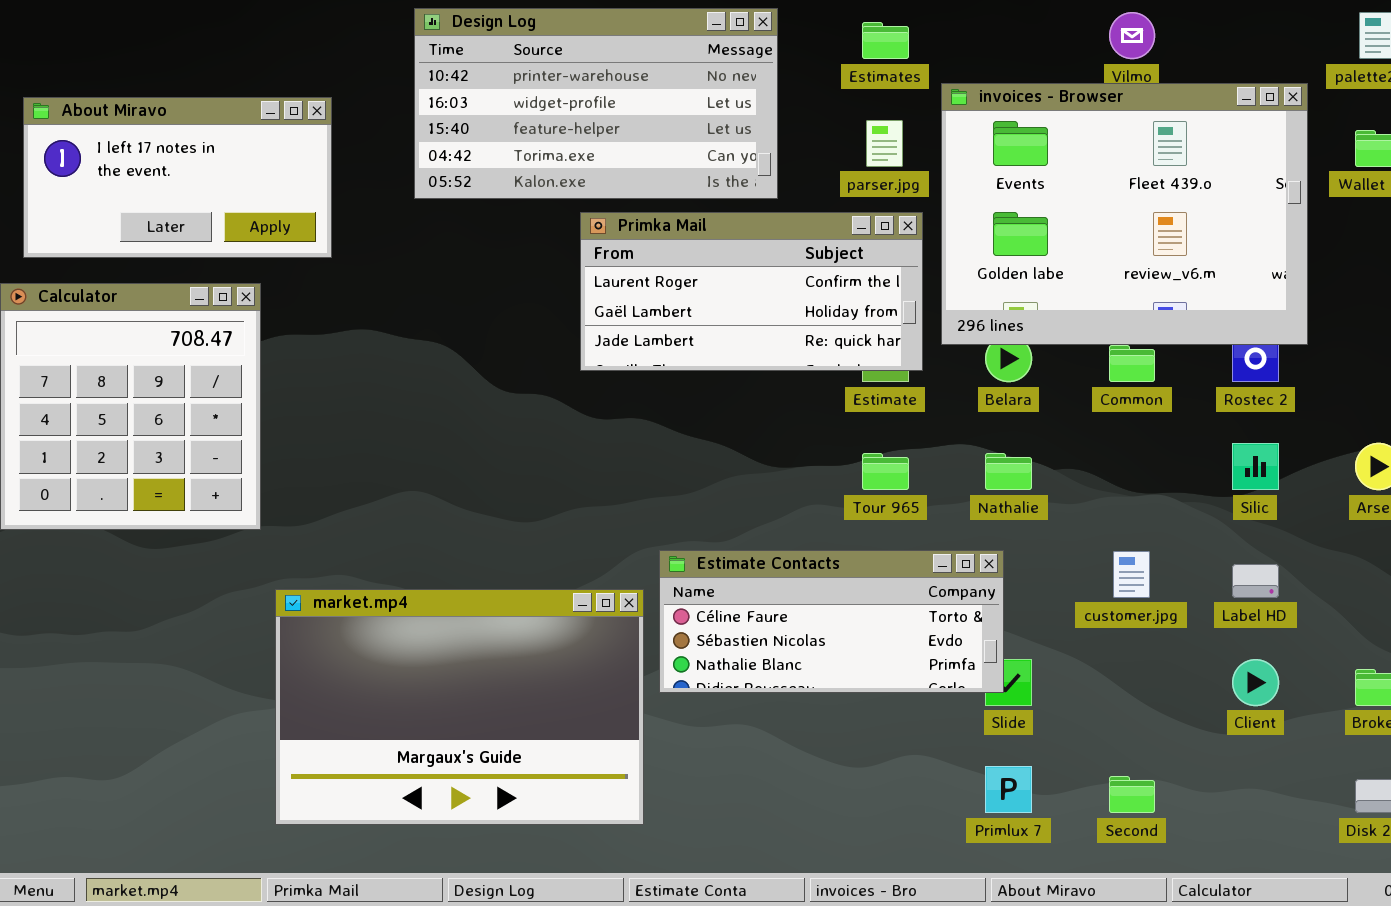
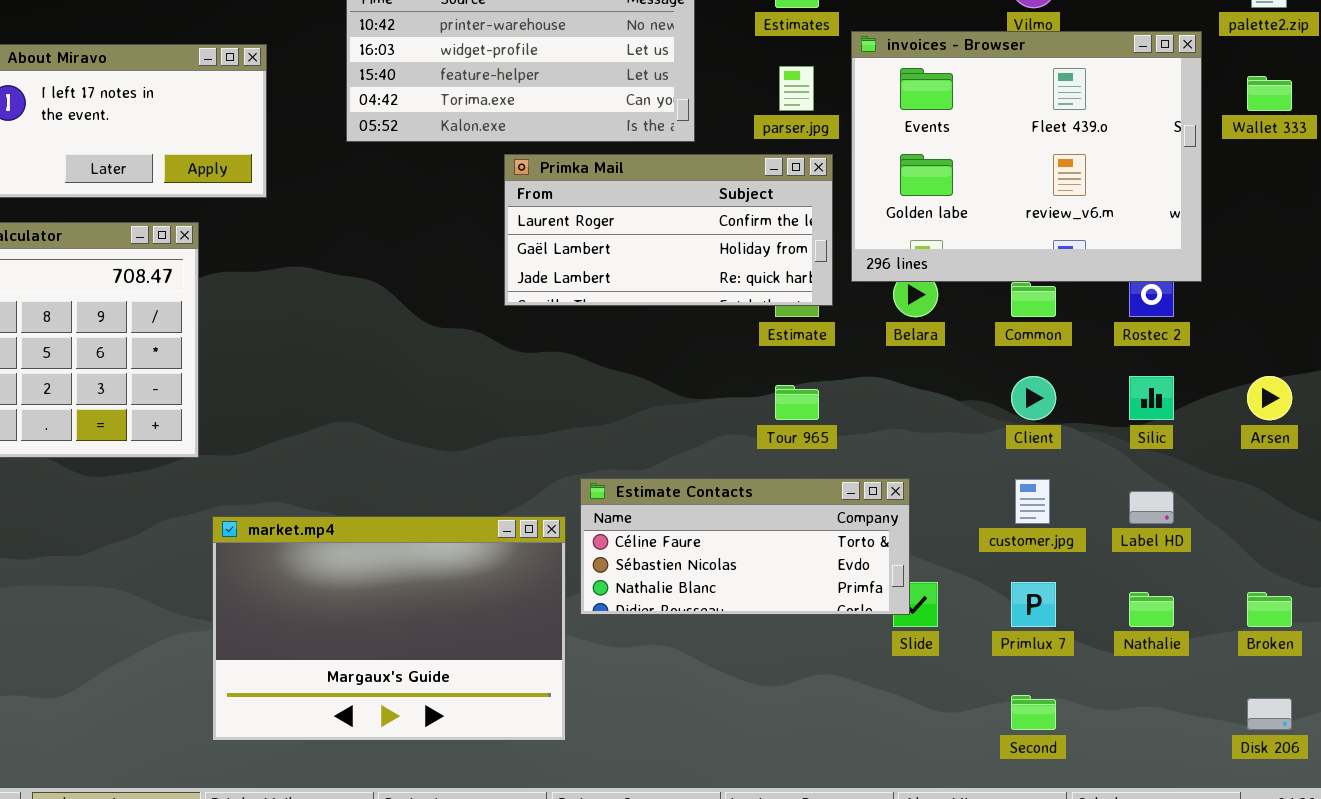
Nathalie: [985,453,1032,490] -> [1129,592,1174,627], moved
Client: [1232,659,1279,706] -> [1011,376,1056,420], moved
Primlux 7: [985,766,1032,813] -> [1011,582,1056,627], moved

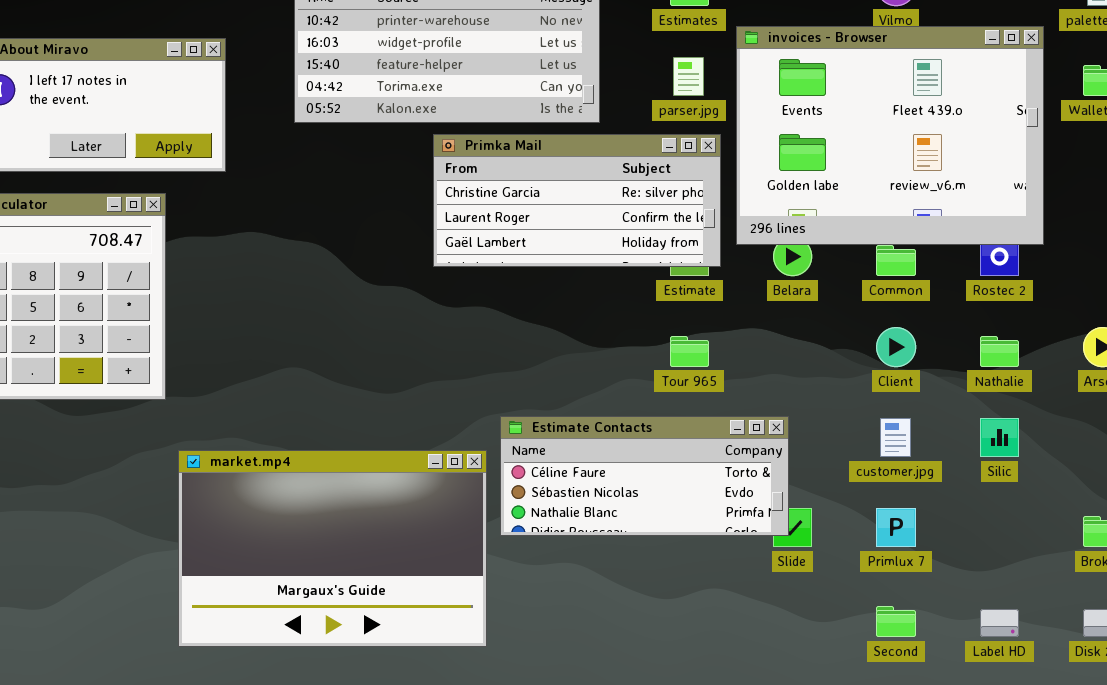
Primka Mail: [504,154,833,306] -> [433,134,721,267], scrolled up 1 row
Silic: [1129,376,1174,420] -> [980,418,1019,457], moved
Label HD: [1129,491,1174,524] -> [980,609,1019,637], moved
Nathalie: [1129,592,1174,627] -> [980,336,1019,367], moved

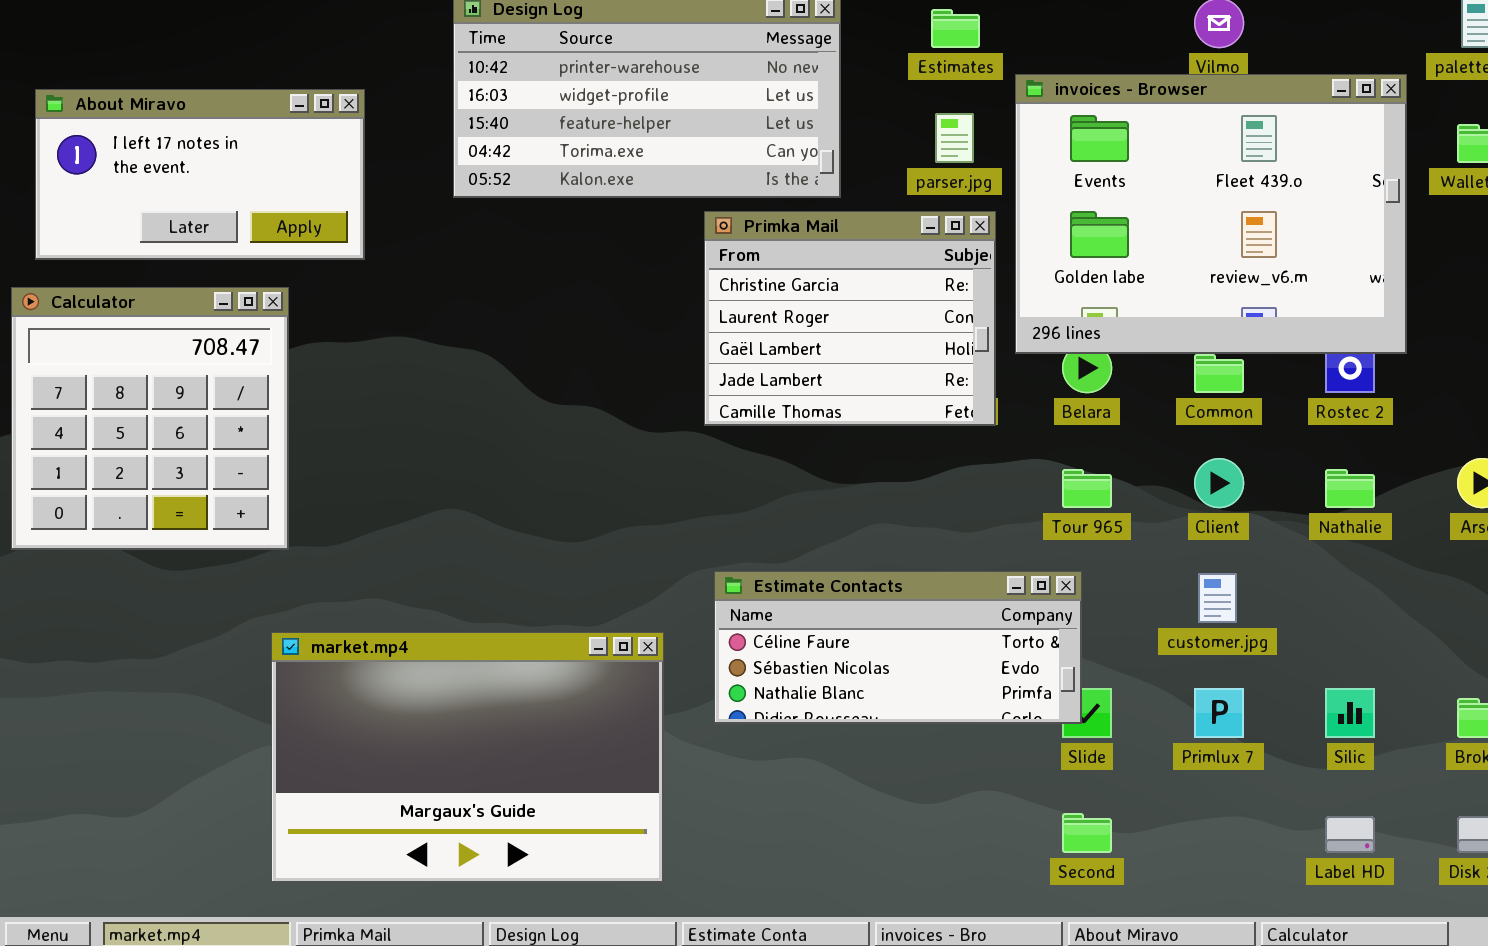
Primka Mail: [433,134,721,267] -> [704,211,996,426], resized
Tour 965: [670,336,709,367] -> [1062,469,1112,508], moved
Silic: [980,418,1019,457] -> [1325,688,1375,738], moved
market.mp4: [178,450,487,647] -> [271,632,664,883], moved
Second: [876,606,916,637] -> [1062,813,1112,853], moved

